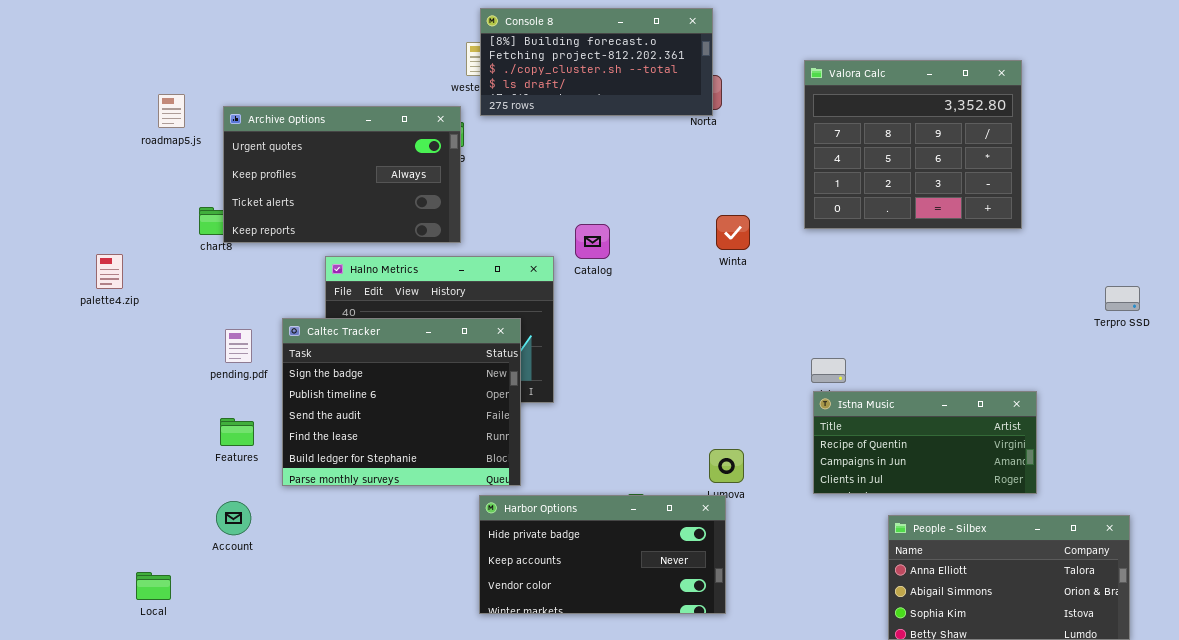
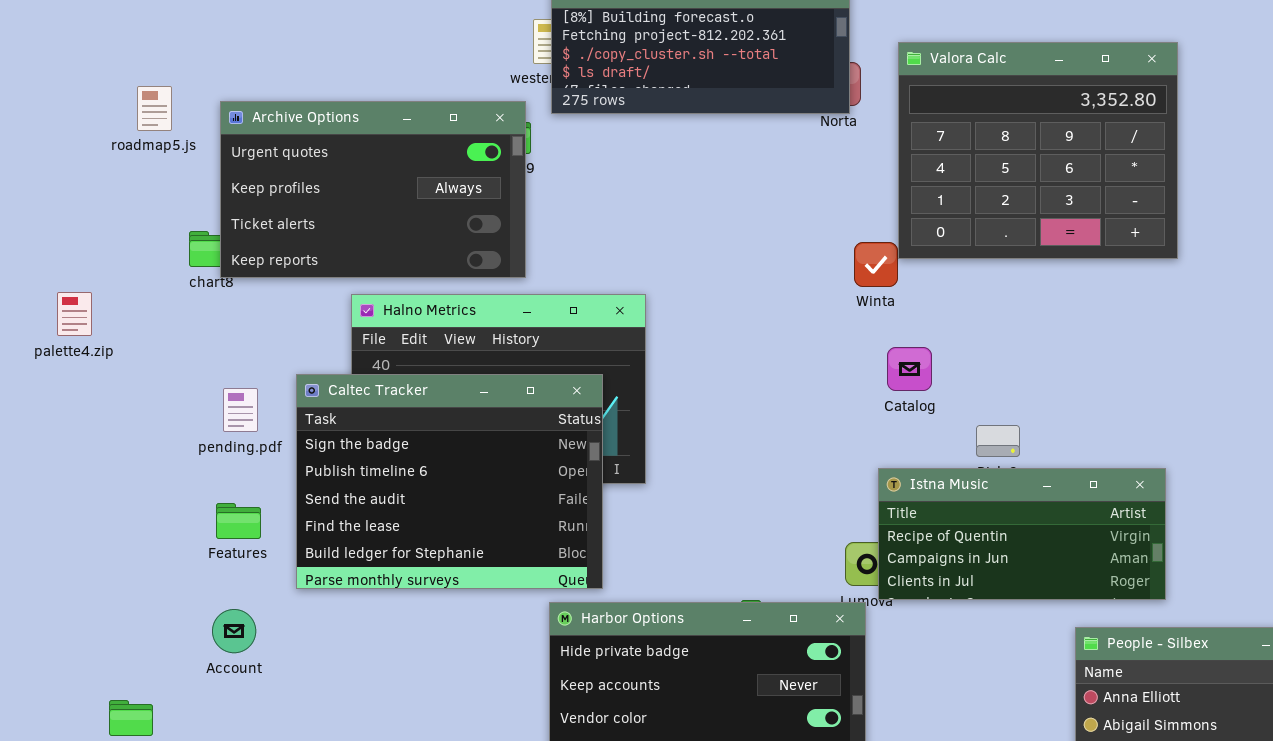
Valora Calc: [804,60,1022,229] -> [898,42,1178,259], moved
Catalog: [575,224,610,259] -> [887,347,932,391], moved
Istna Music: [813,391,1037,494] -> [878,468,1166,600], moved

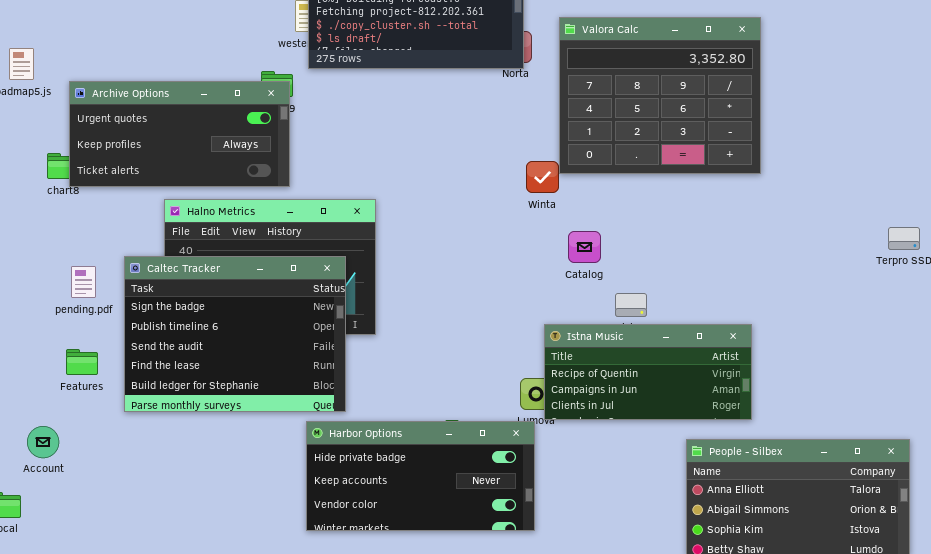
Archive Options: [220,101,526,278] -> [69,81,290,187], resized
Catalog: [887,347,932,391] -> [568,231,601,263], moved
Account: [212,609,256,653] -> [27,426,59,458], moved

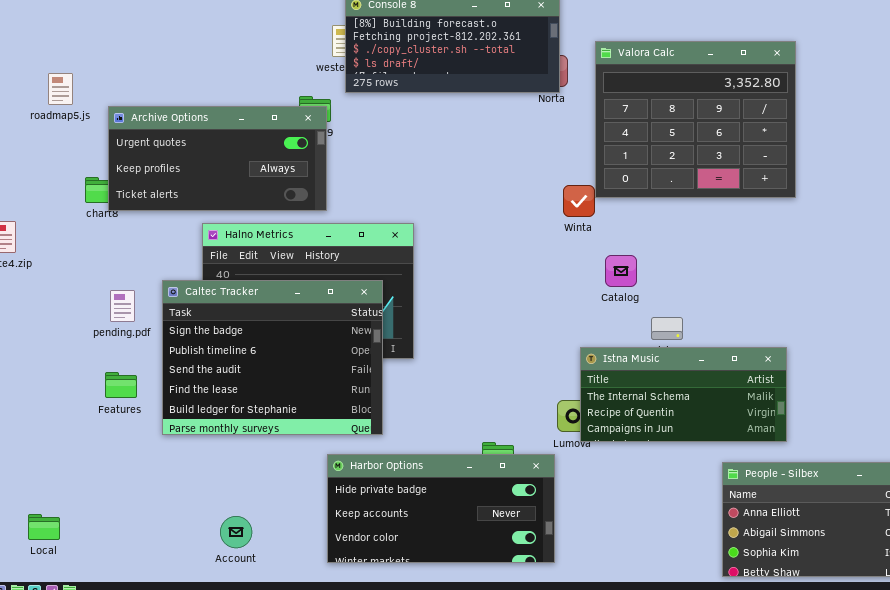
Istna Music: [544,324,752,420] -> [580,347,787,442], scrolled up 1 row
Harbor Options: [306,421,535,531] -> [327,454,555,563], moved
Account: [27,426,59,458] -> [220,516,252,548], moved

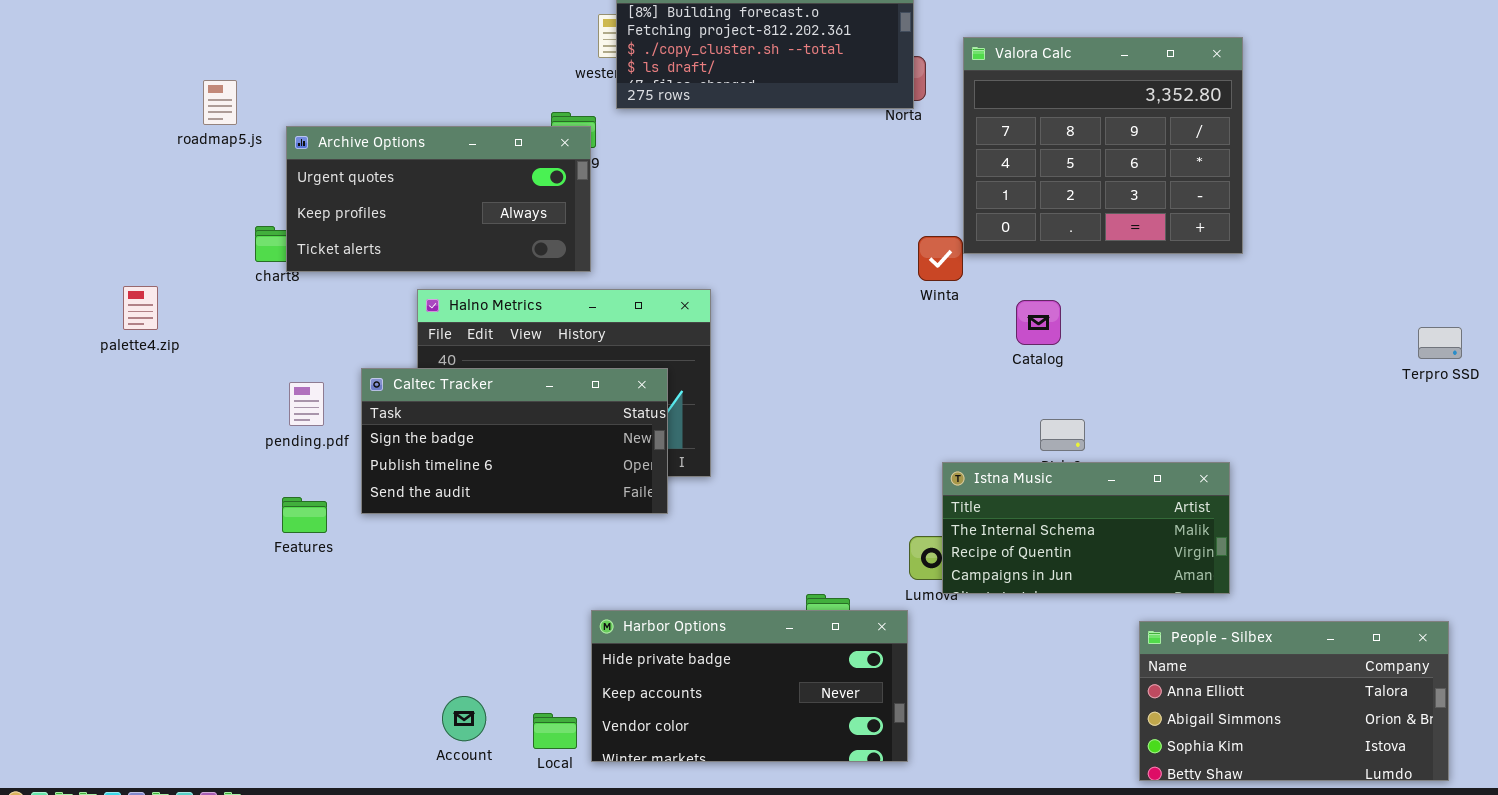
Catalog: [605,255,637,287] -> [1016,300,1061,345], moved
Caltec Tracker: [162,280,383,435] -> [361,368,668,514], resized
Local: [28,514,60,540] -> [533,713,577,749], moved

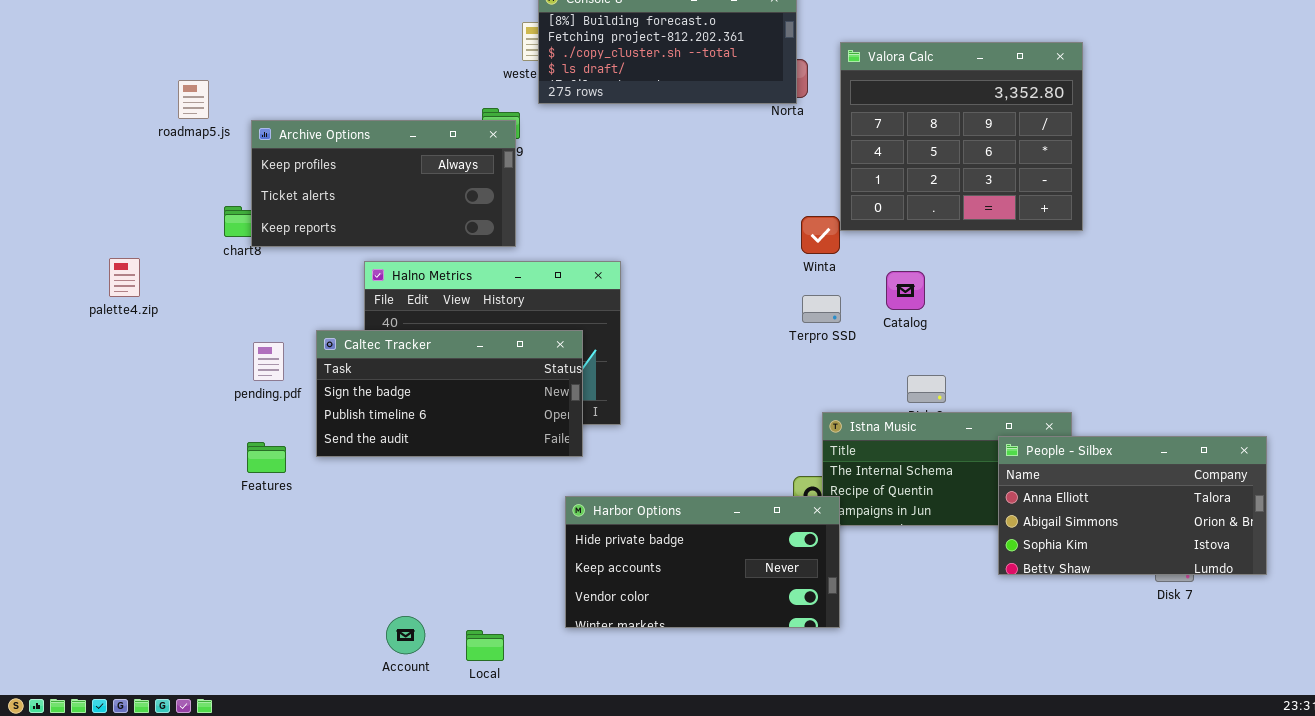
Archive Options: [286,126,591,272] -> [251,120,516,247], scrolled down 1 row
Terpro SSD: [1418,327,1462,359] -> [802,295,841,323], moved
Harbor Options: [591,610,908,762] -> [565,496,840,628], moved
People - Silbex: [1139,621,1449,781] -> [998,436,1267,575], moved

